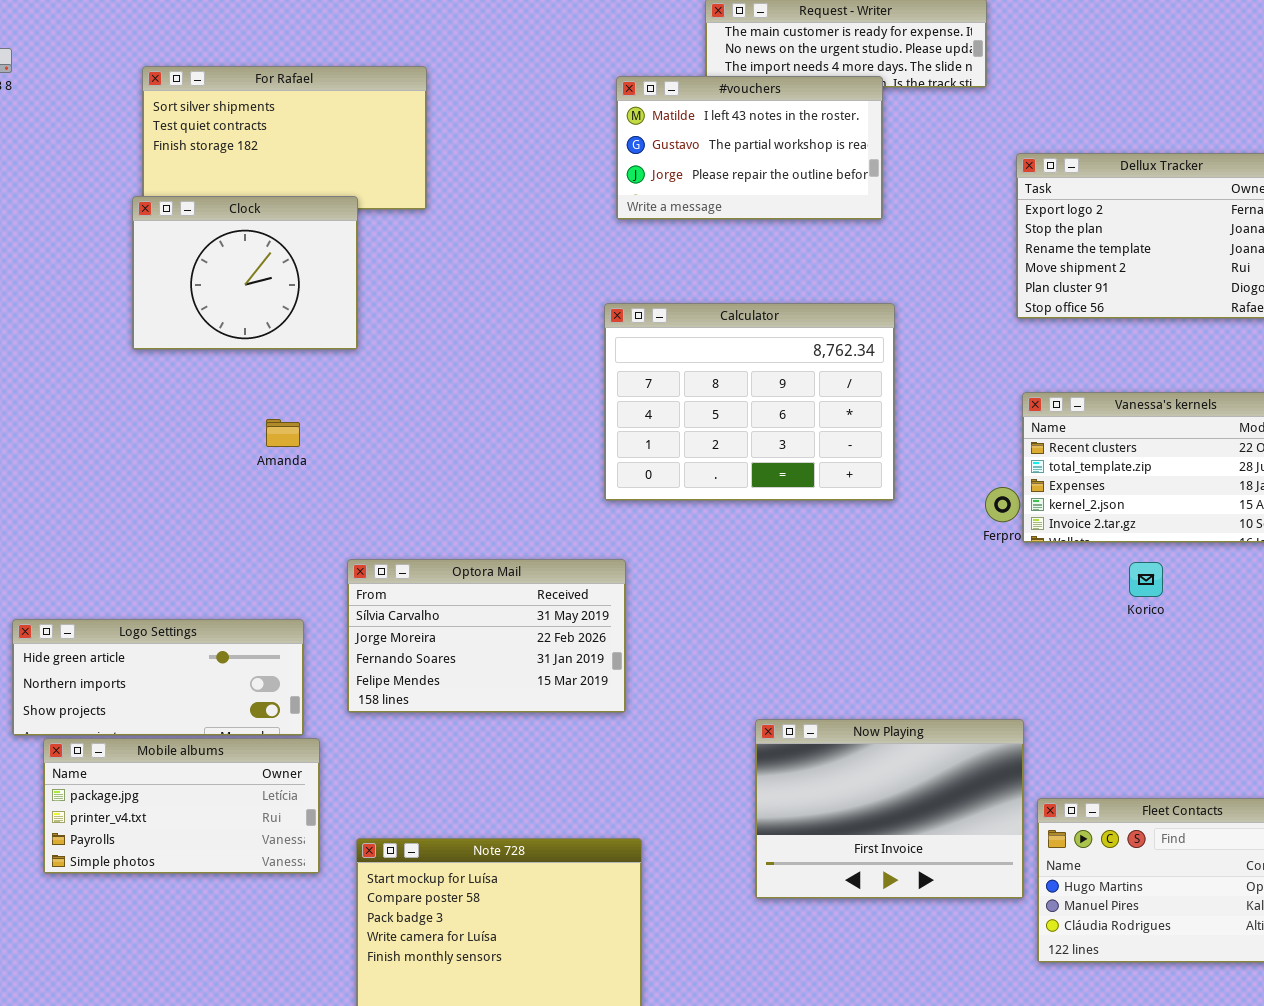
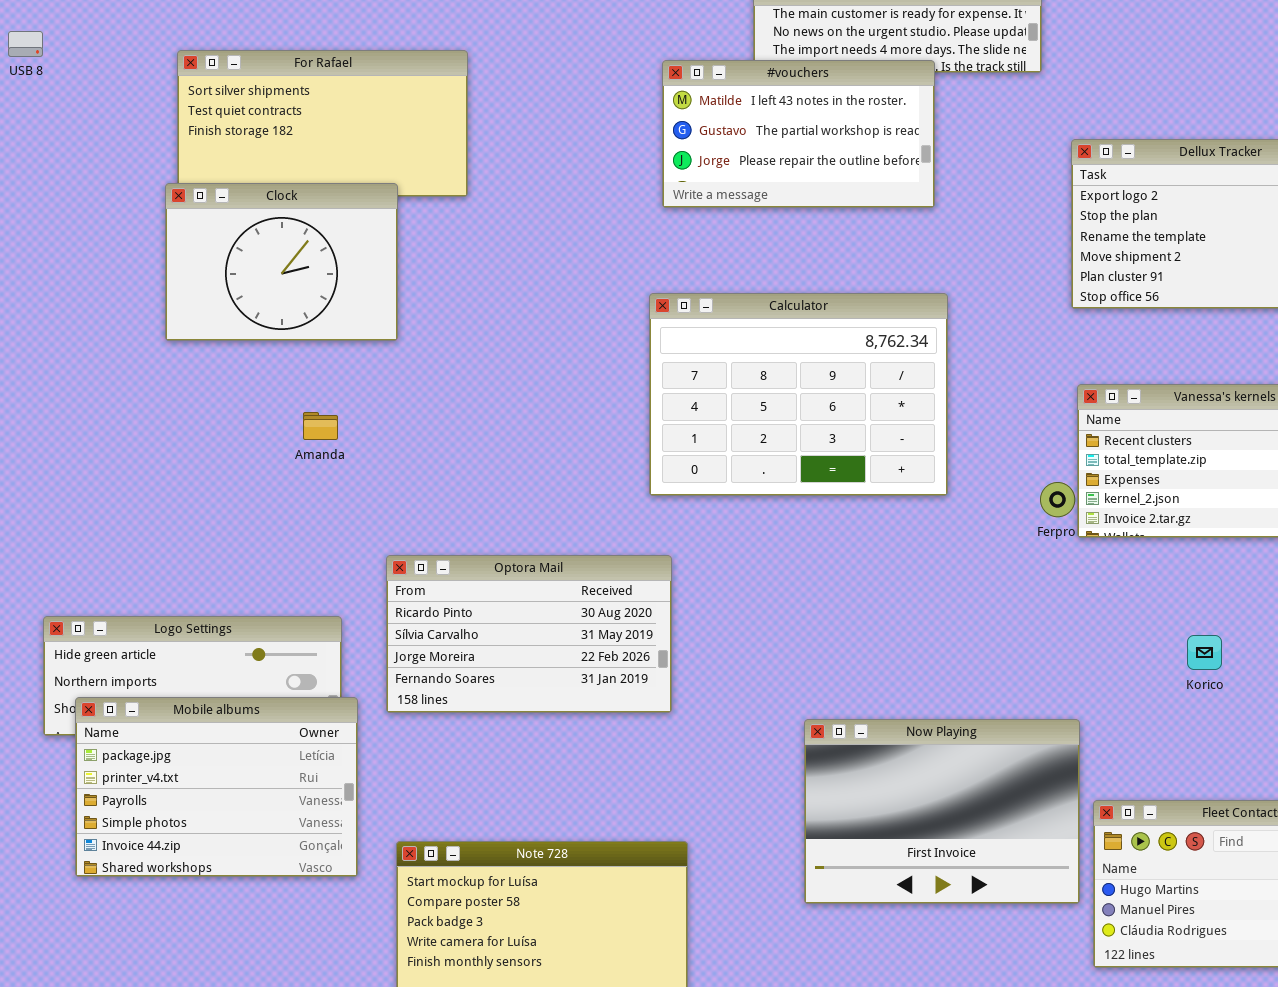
Optora Mail: [347,559,626,713] -> [386,555,672,713], scrolled up 1 row
Korico: [1129,562,1163,597] -> [1187,635,1222,670], moved
Mobile albums: [43,738,320,874] -> [75,697,358,877], resized

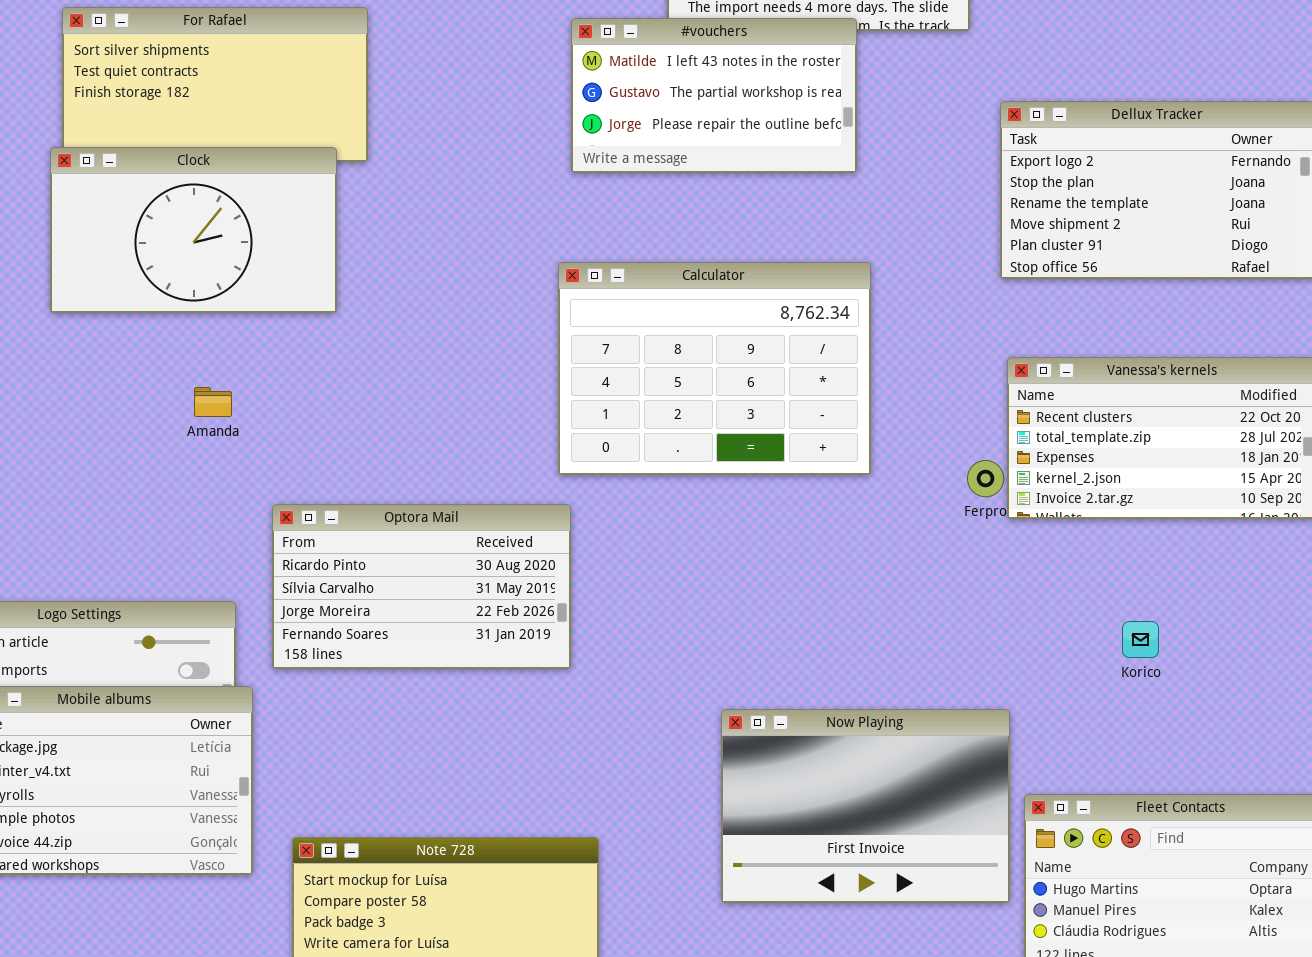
Clock: [165,183,398,341] -> [50,147,337,313], resized
Optora Mail: [386,555,672,713] -> [272,504,571,669], moved

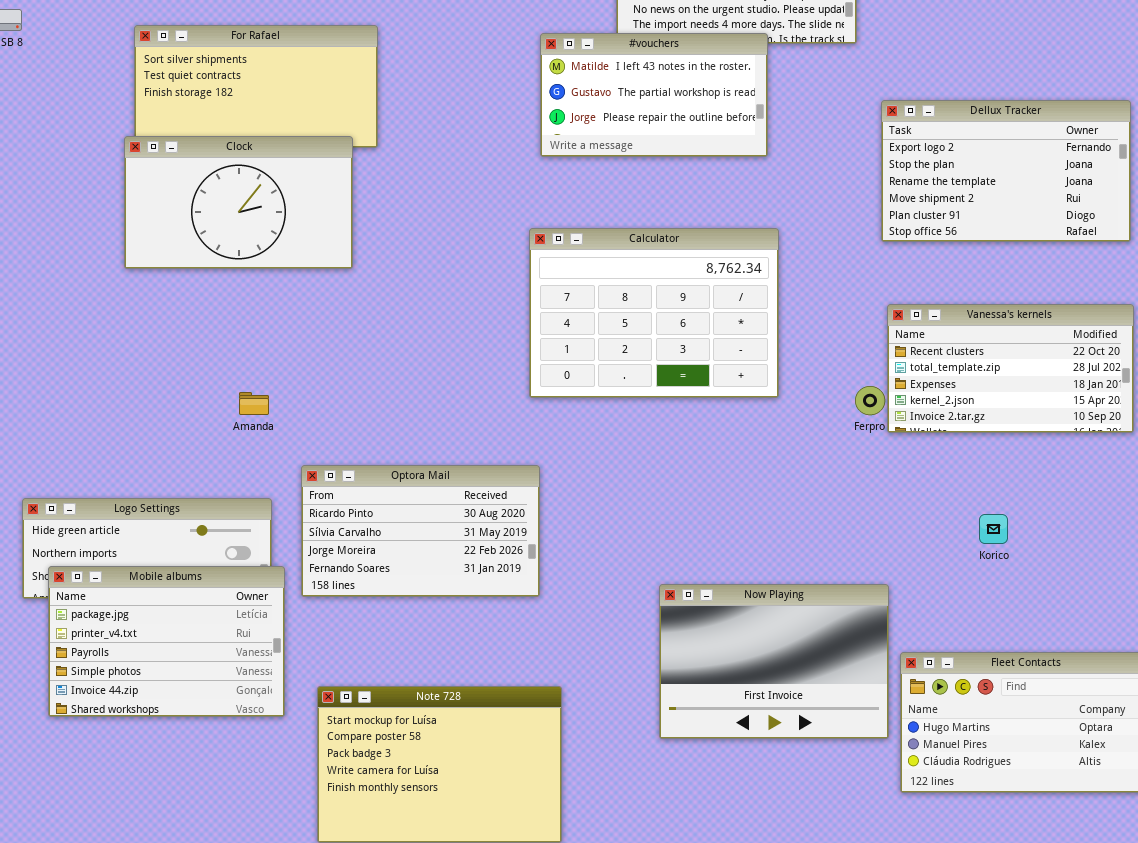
Amanda: [194,387,232,417] -> [239,392,269,415], moved
Optora Mail: [272,504,571,669] -> [301,465,540,597], moved

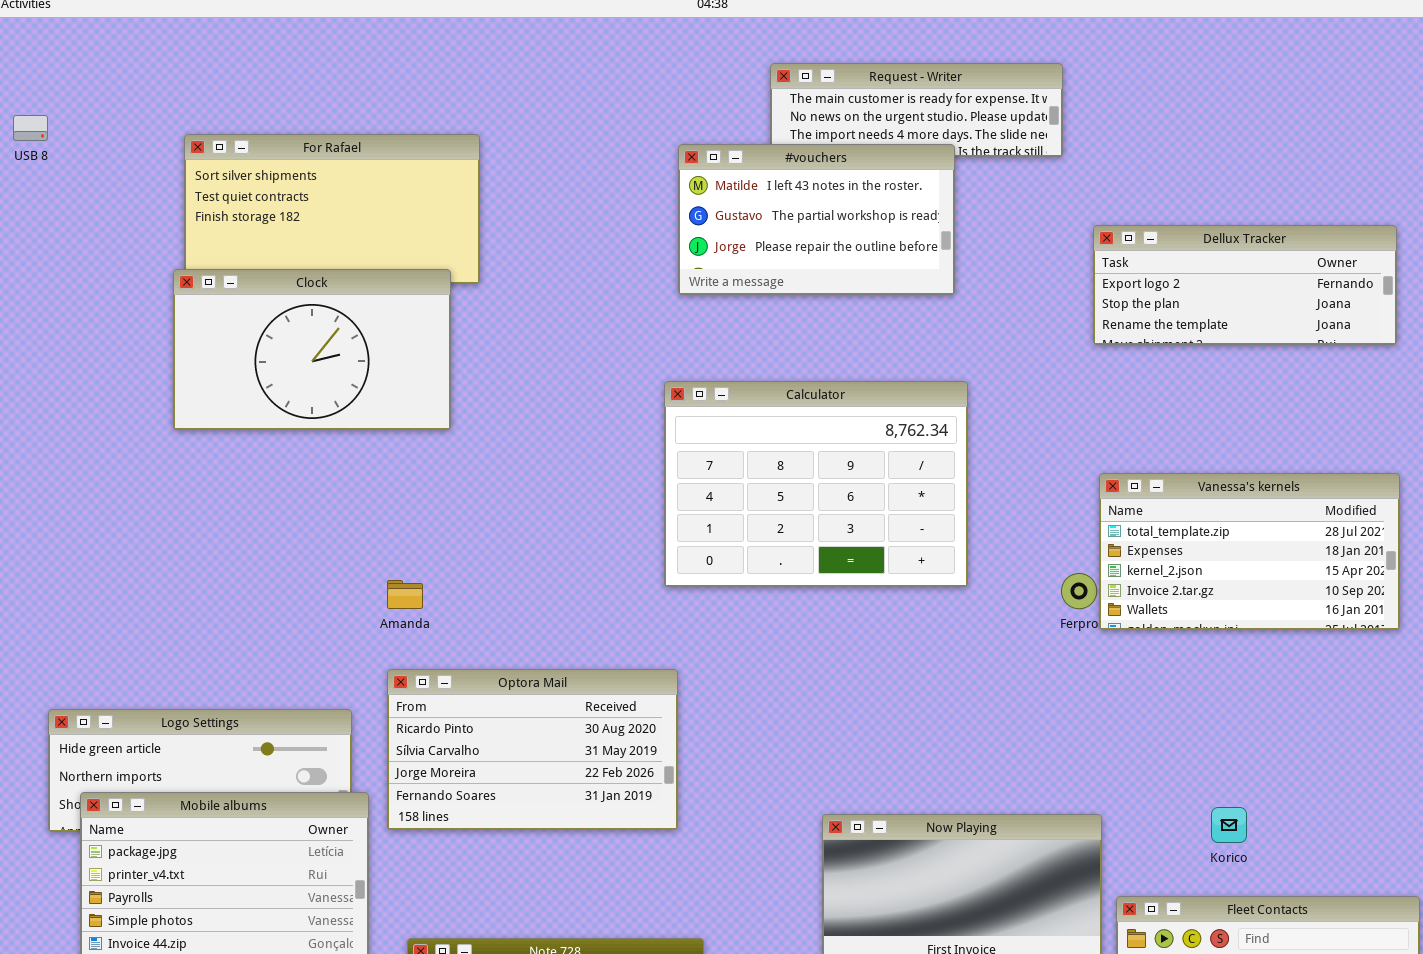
Dellux Tracker: [881,100,1131,242] -> [1093,225,1397,345], resized
Vanessa's kernels: [887,304,1134,433] -> [1099,473,1400,630], scrolled down 1 row
Amanda: [239,392,269,415] -> [387,580,423,609], moved
Korico: [979,514,1008,544] -> [1211,807,1247,843], moved

